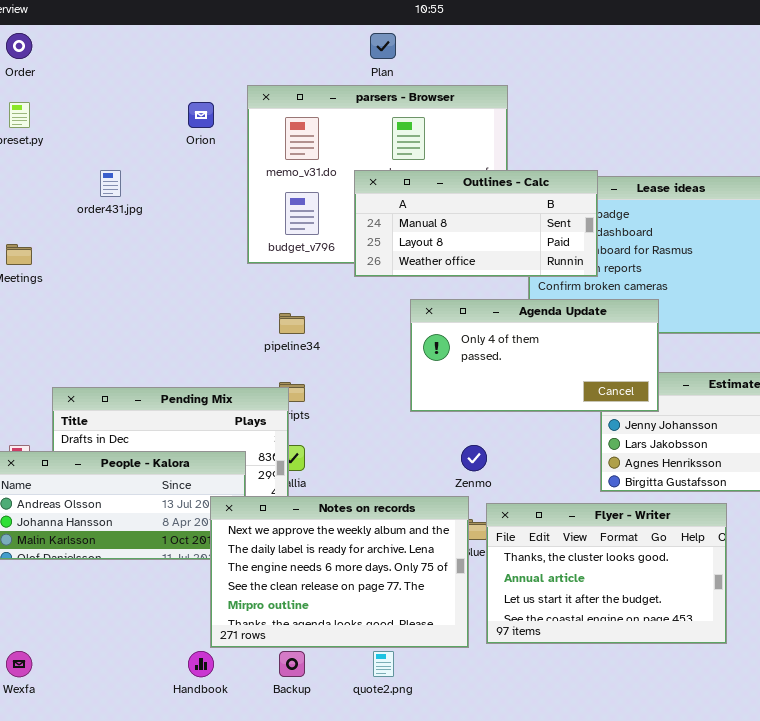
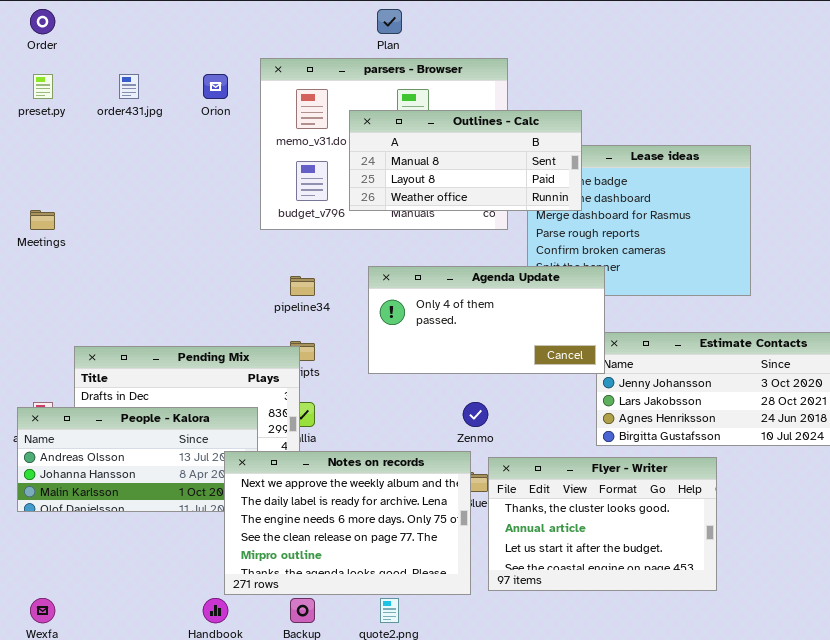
order431.jpg: [100,170,121,197] -> [119,74,139,99], moved
Outlines - Calc: [354,170,598,277] -> [349,110,582,211], moved
Agenda Update: [410,299,659,412] -> [368,266,605,374], moved

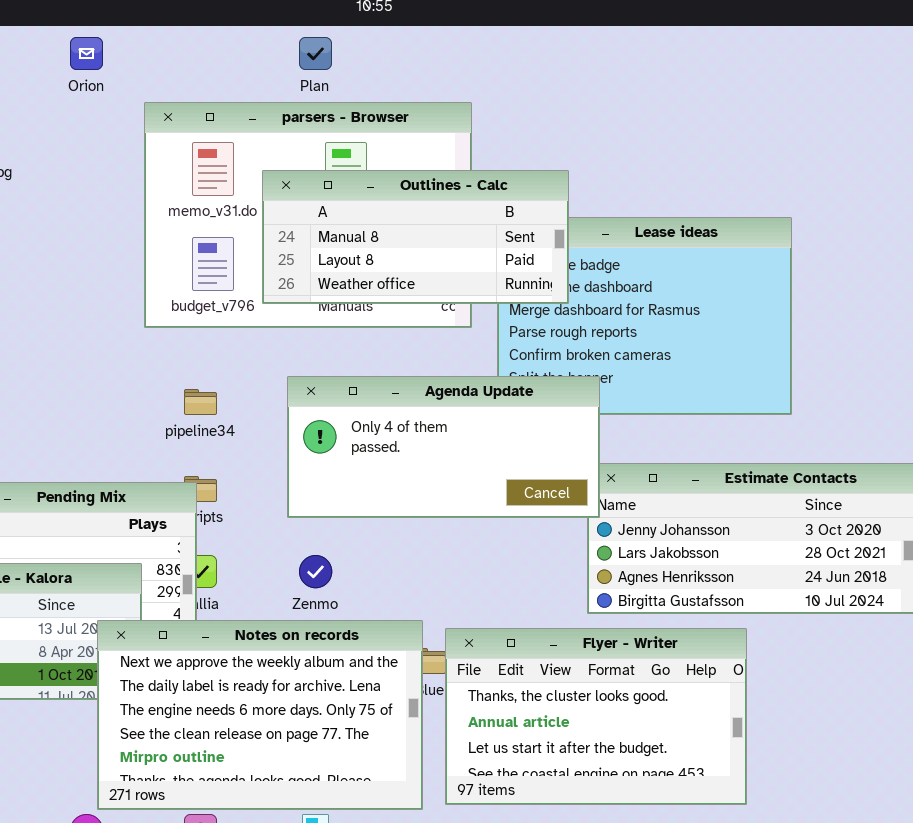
Orion: [203,74,228,99] -> [70,37,103,70], moved
Zenmo: [463,402,488,427] -> [299,555,332,588], moved

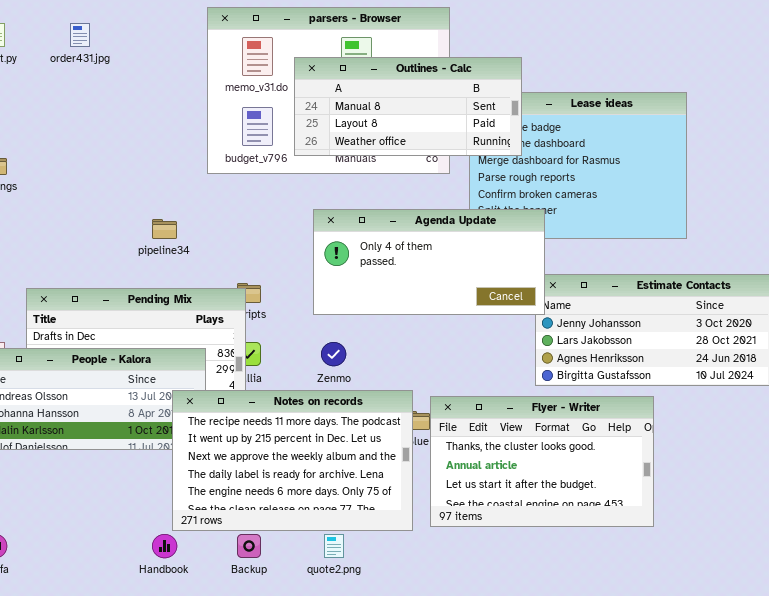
pipeline34: [184,389,217,415] -> [152,219,177,239], moved
Notes on records: [97,620,423,810] -> [172,390,413,531], scrolled up 2 rows

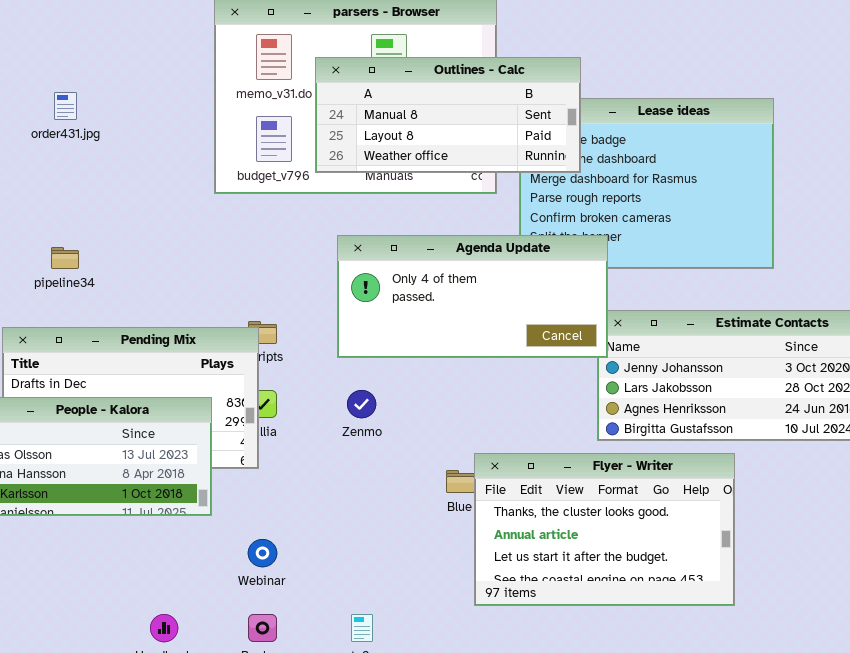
order431.jpg: [70,23,90,47] -> [54,92,77,120], moved
pipeline34: [152,219,177,239] -> [51,247,79,269], moved
Notes on records: [172,390,413,531] -> none, closed

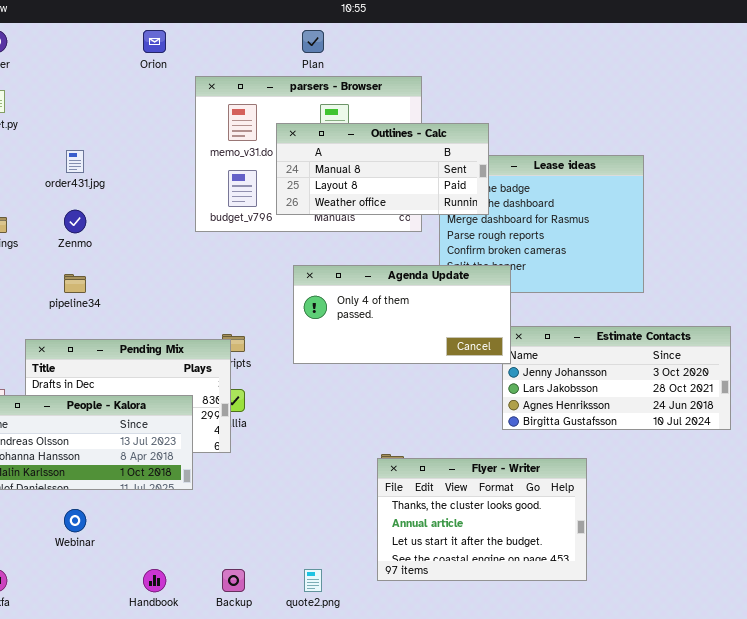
Zenmo: [347,390,376,418] -> [64,210,86,233], moved
Flyer - Writer: [474,453,735,606] -> [377,458,587,581], moved
Webinar: [248,539,277,567] -> [64,509,86,532], moved

